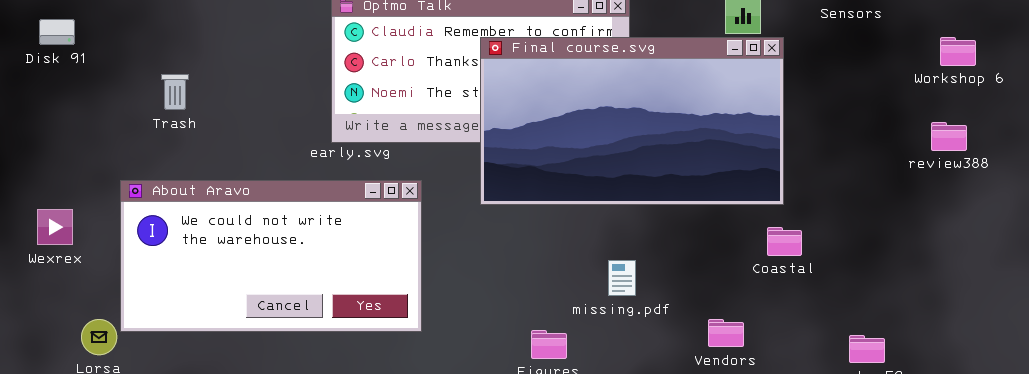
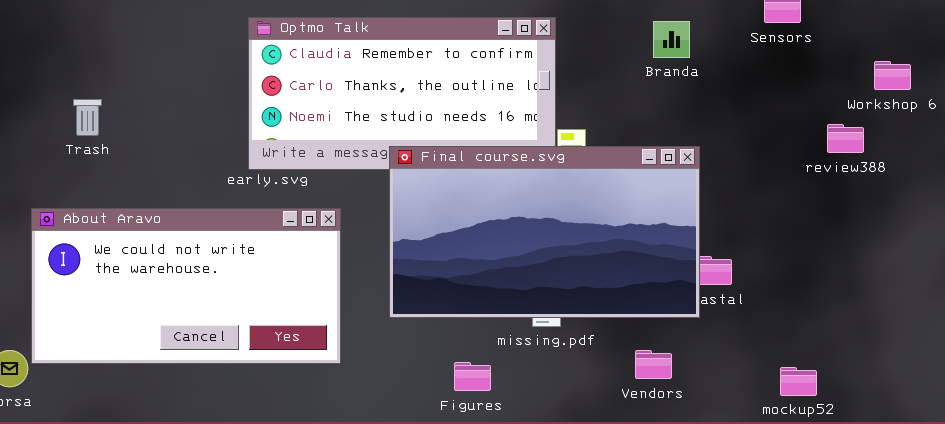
Final course.svg: [480,37,784,205] -> [389,146,700,318], moved
review388: [931,122,967,151] -> [827,124,864,153], moved

